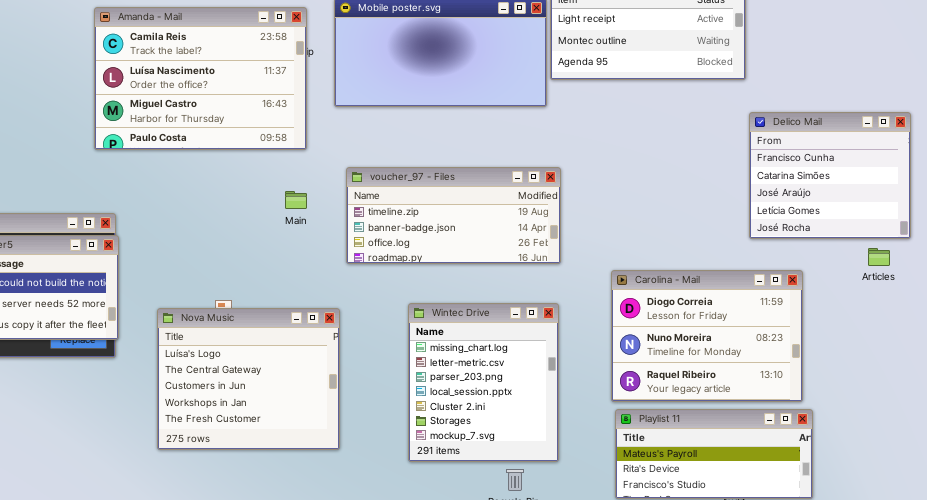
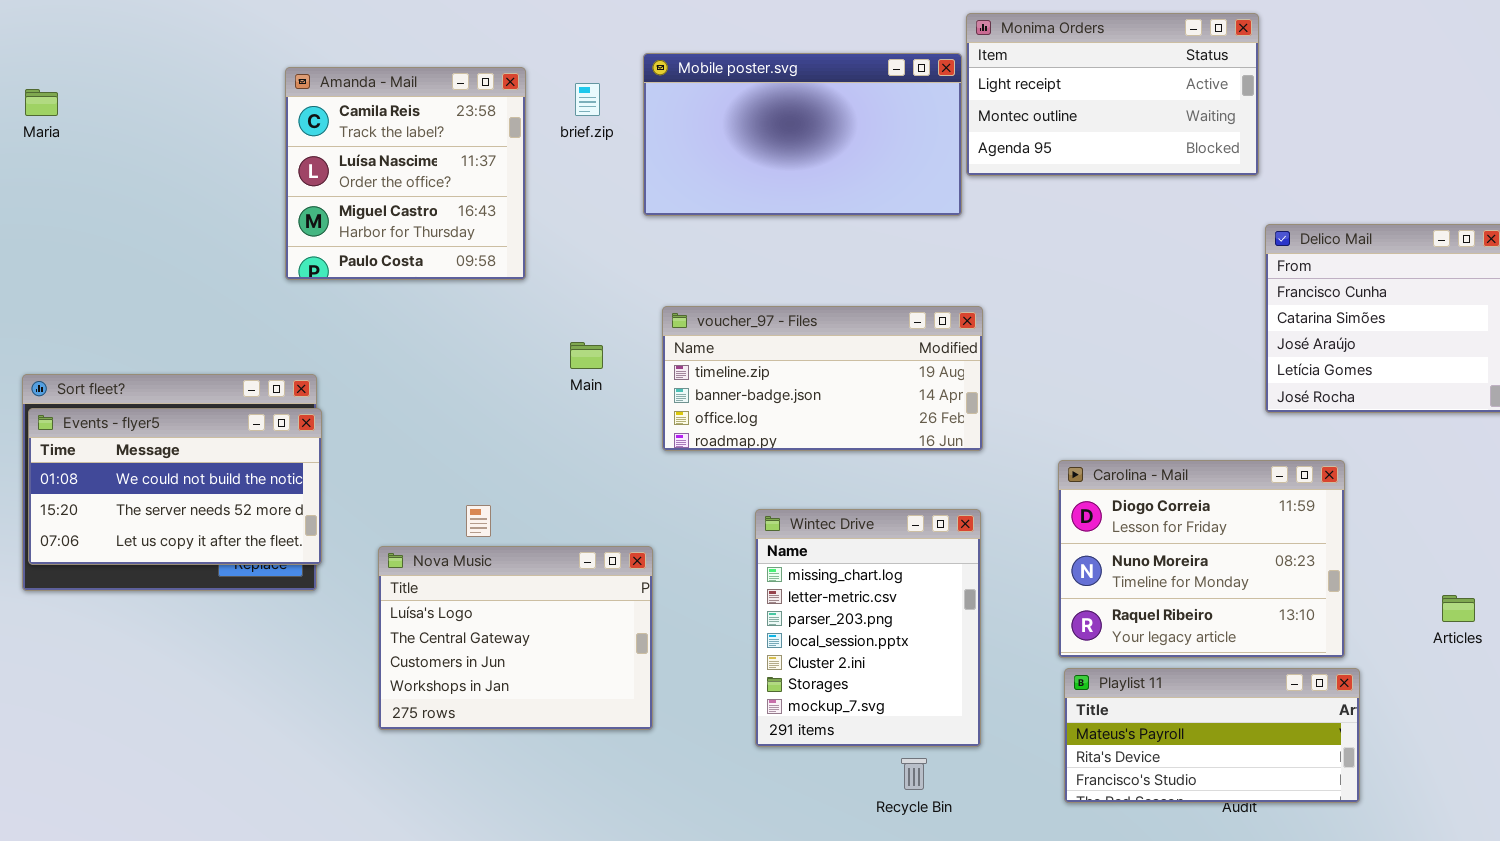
Amanda - Mail: [94,7,307,150] -> [285,67,526,280], resized
Articles: [868,248,890,266] -> [1442,595,1475,622], moved
Nova Music: [157,308,340,450] -> [378,546,653,730], resized

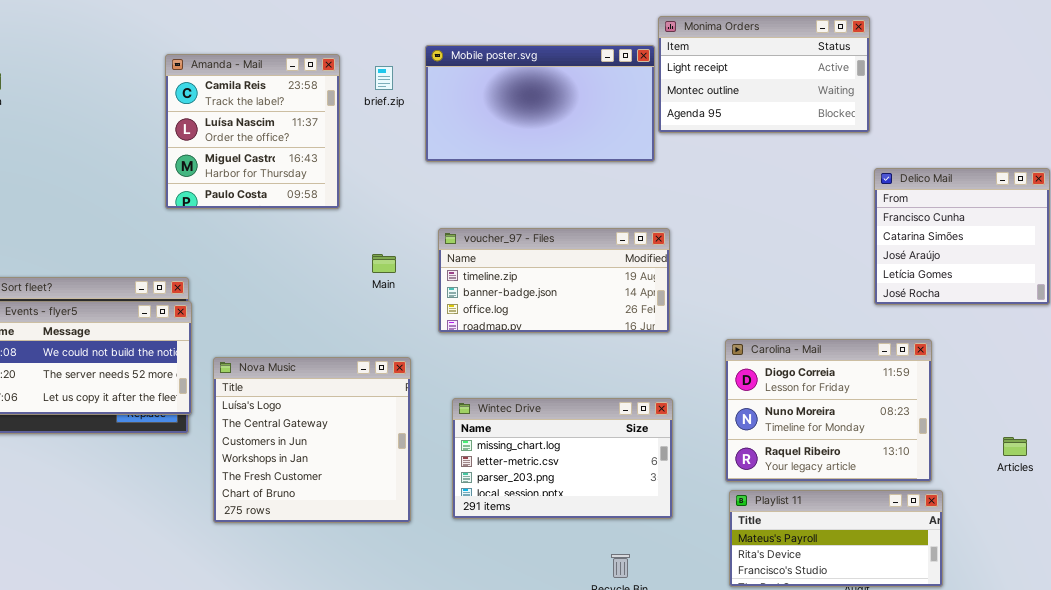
Wintec Drive: [755,509,981,747] -> [452,398,673,519], moved, resized
Nova Music: [378,546,653,730] -> [213,357,411,523], moved, resized

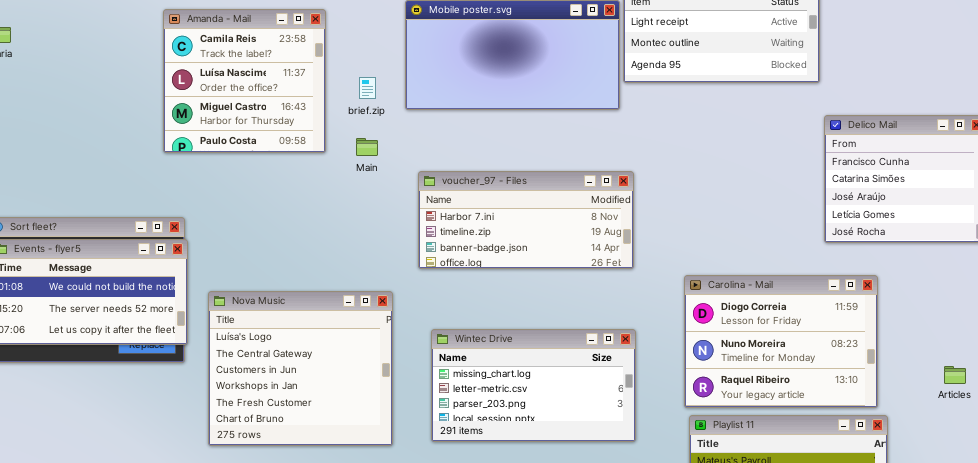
brief.zip: [375,66,393,90] -> [359,77,376,99], moved
voucher_97 - Files: [438,228,670,333] -> [418,171,634,269], scrolled up 1 row
Main: [372,254,396,273] -> [356,138,378,156], moved

